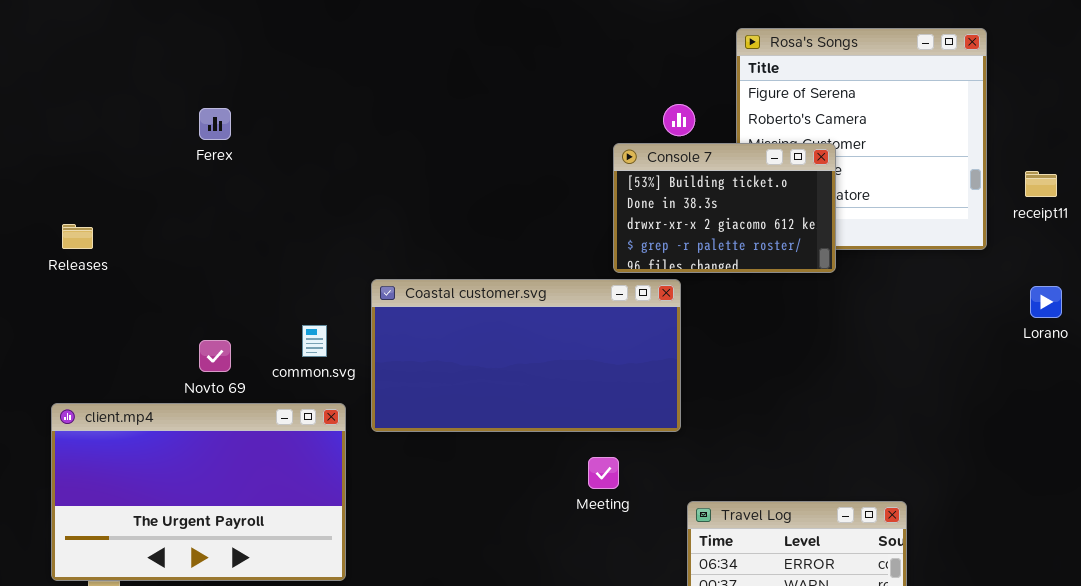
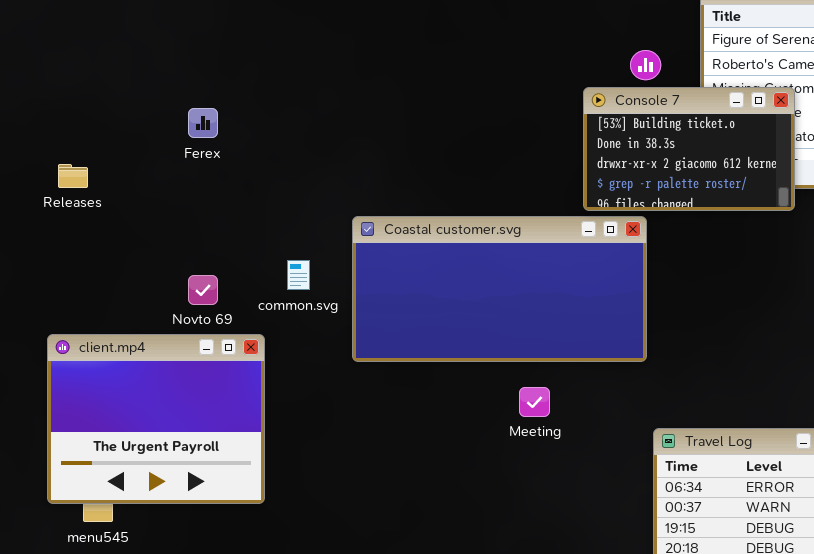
Ferex: [199,108,231,140] -> [188,108,218,138], moved
client.mp4: [51,403,346,581] -> [47,334,265,504], resized
Meeting: [588,457,619,489] -> [519,387,550,417], moved

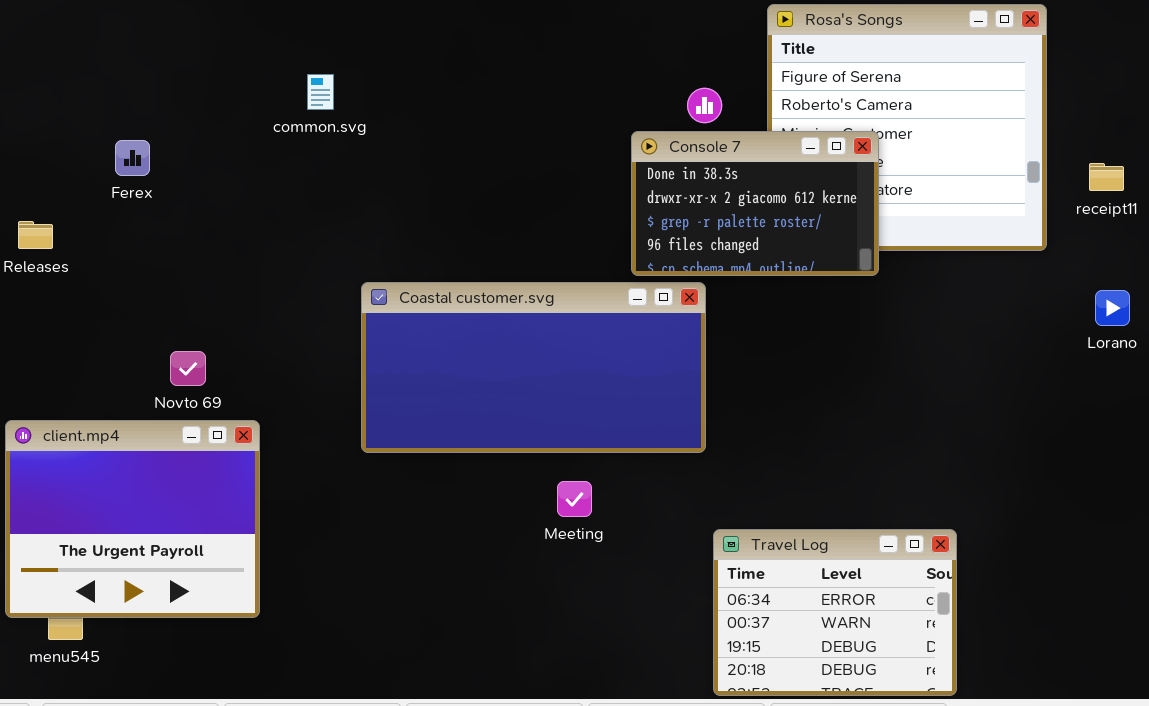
Console 7: [583,87,795,211] -> [631,131,879,276], scrolled down 1 row
Ferex: [188,108,218,138] -> [115,140,150,176], moved
common.svg: [287,260,310,290] -> [307,74,334,110], moved

